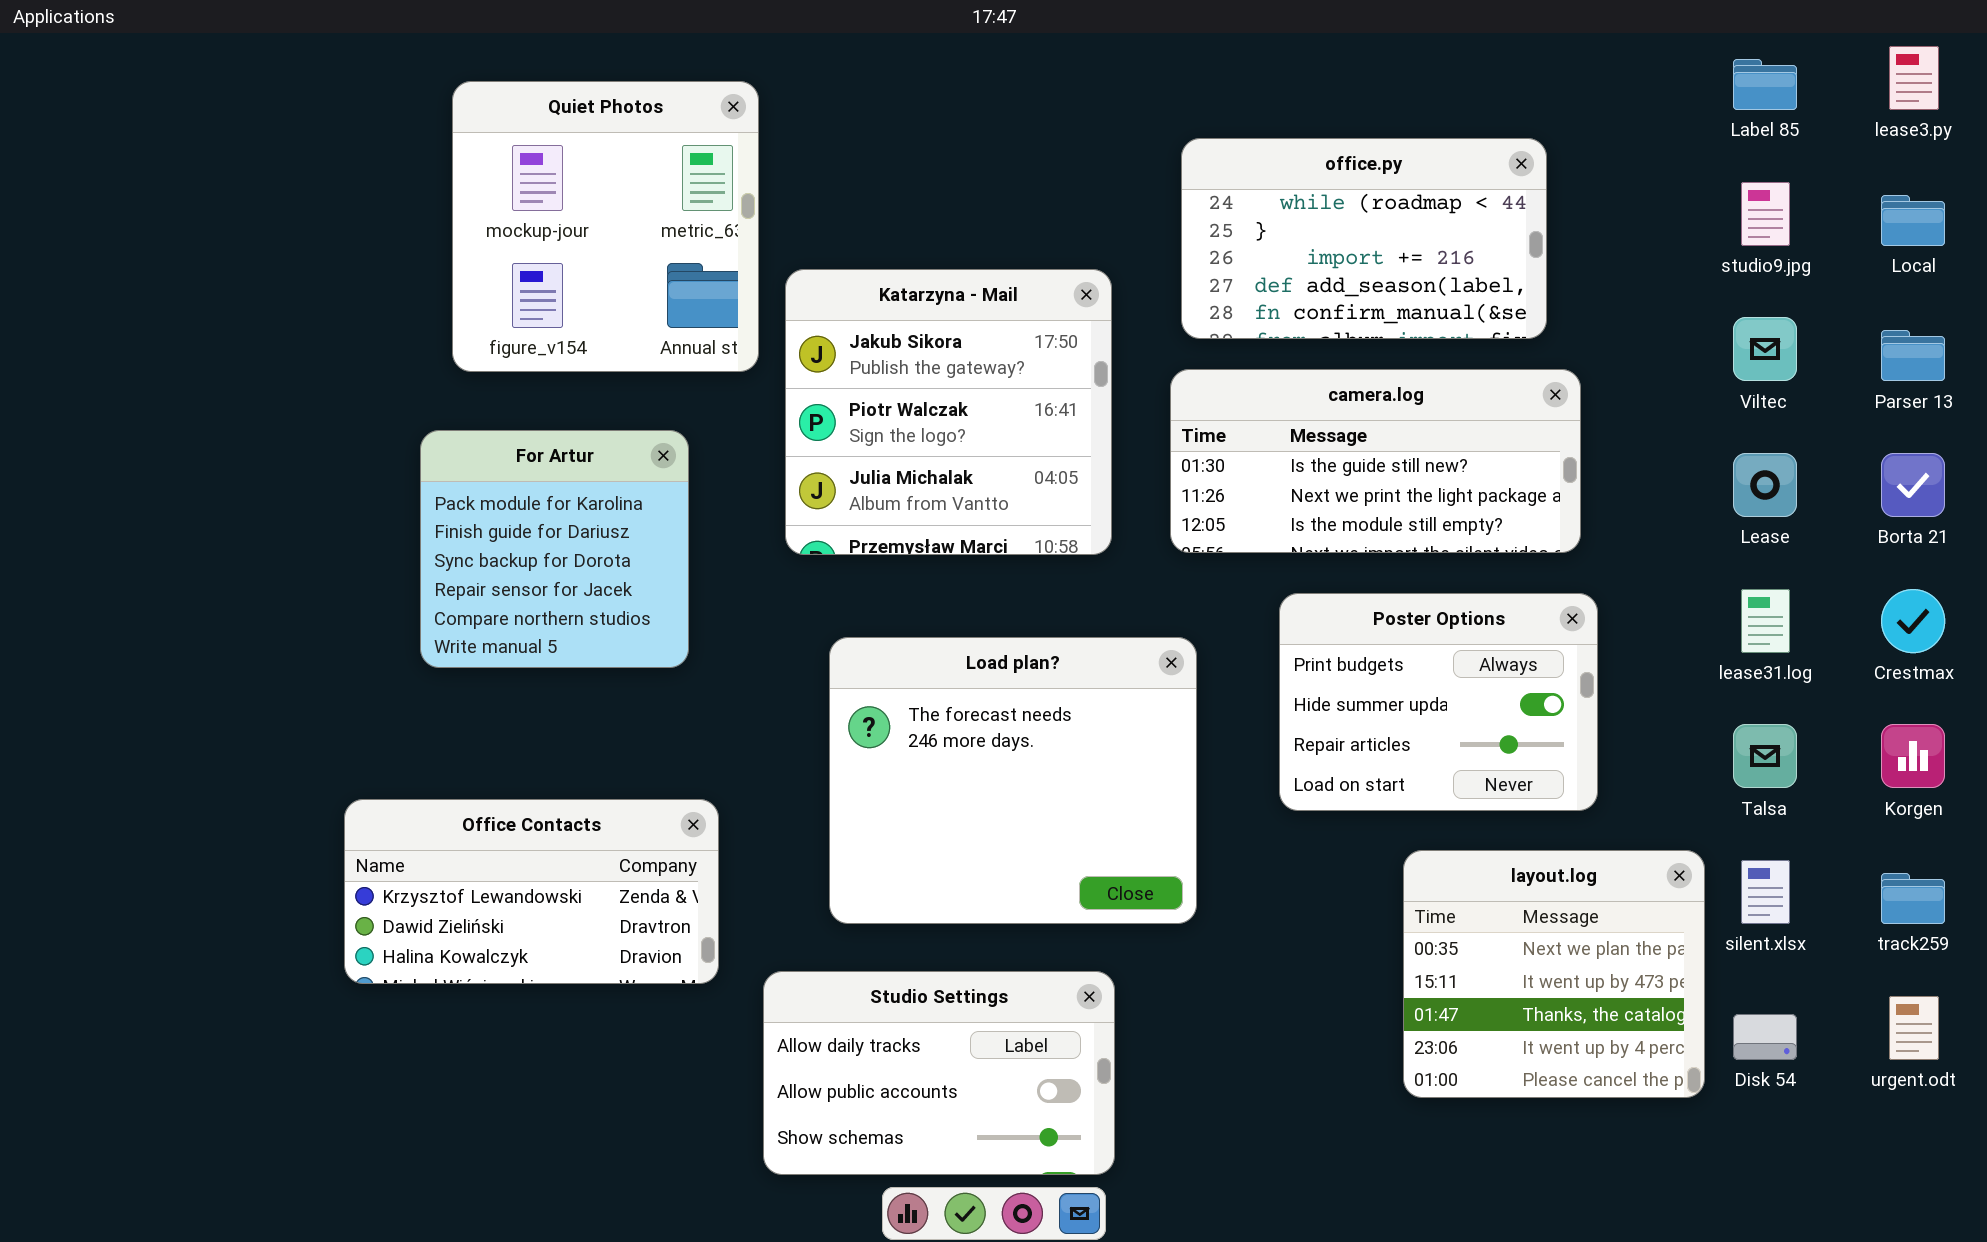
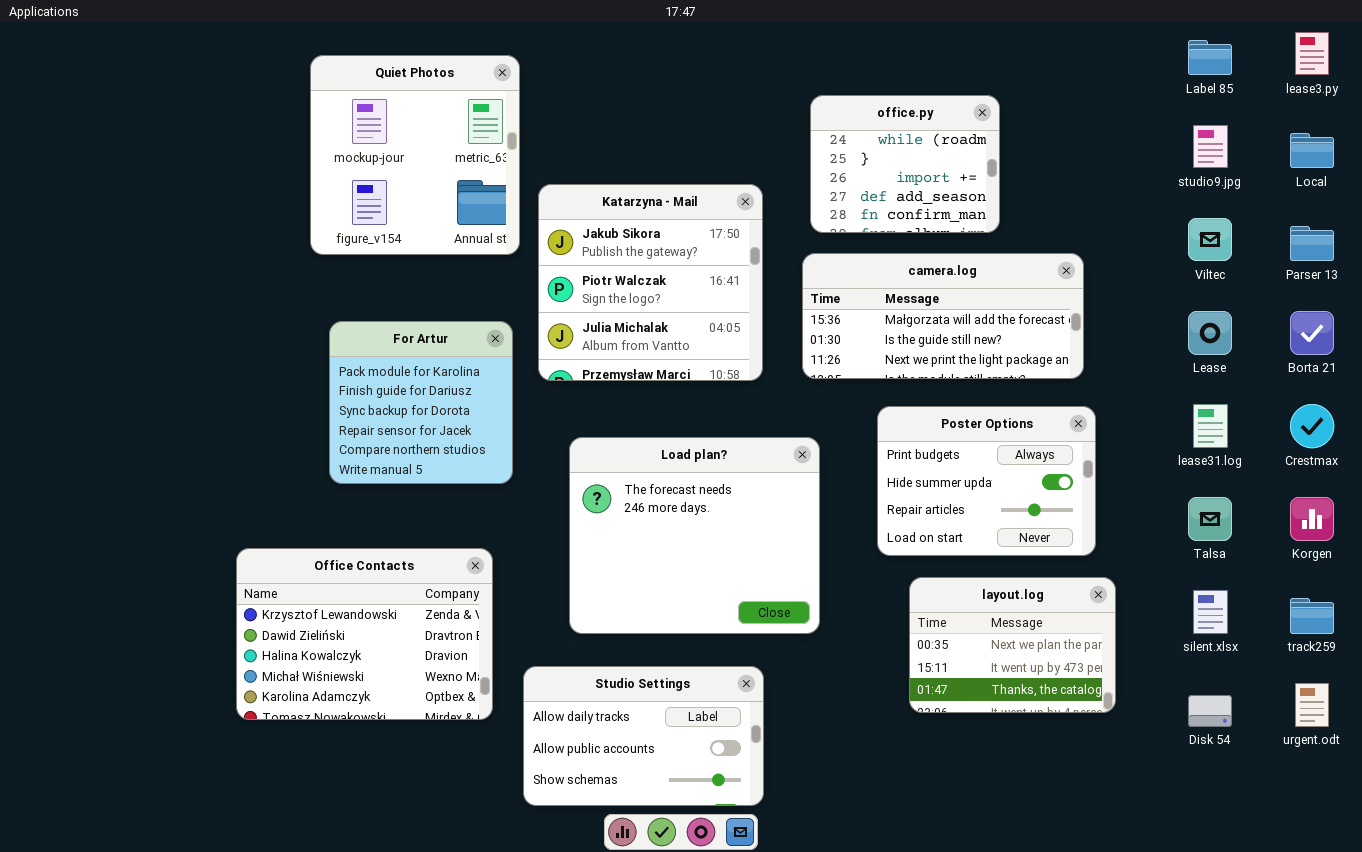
office.py: [1181,138,1547,339] -> [810,95,1000,233], resized
camera.log: [1170,369,1581,553] -> [802,253,1084,379], scrolled up 1 row
For Artur: [420,430,689,668] -> [329,321,513,484], moved
Office Contacts: [344,799,719,984] -> [236,548,493,720], resized
layout.log: [1403,850,1705,1098] -> [909,577,1116,713], moved, resized

